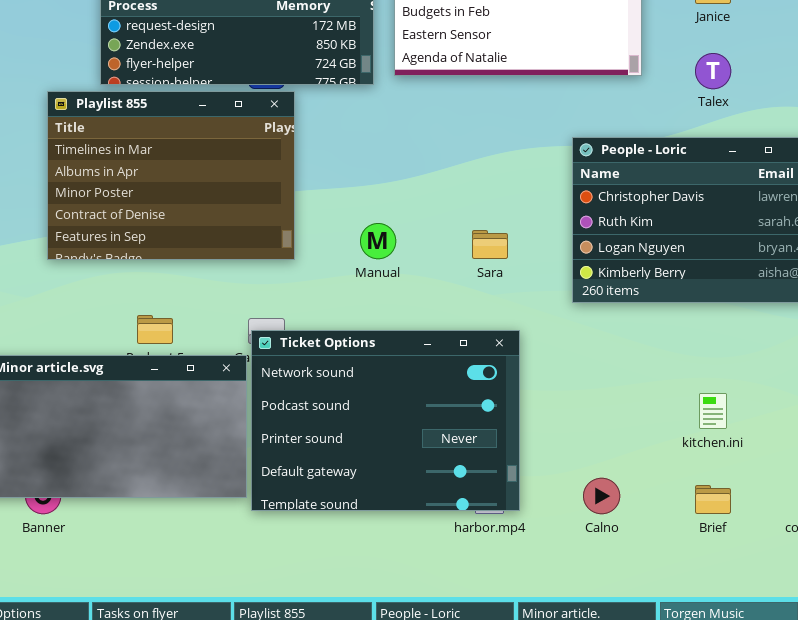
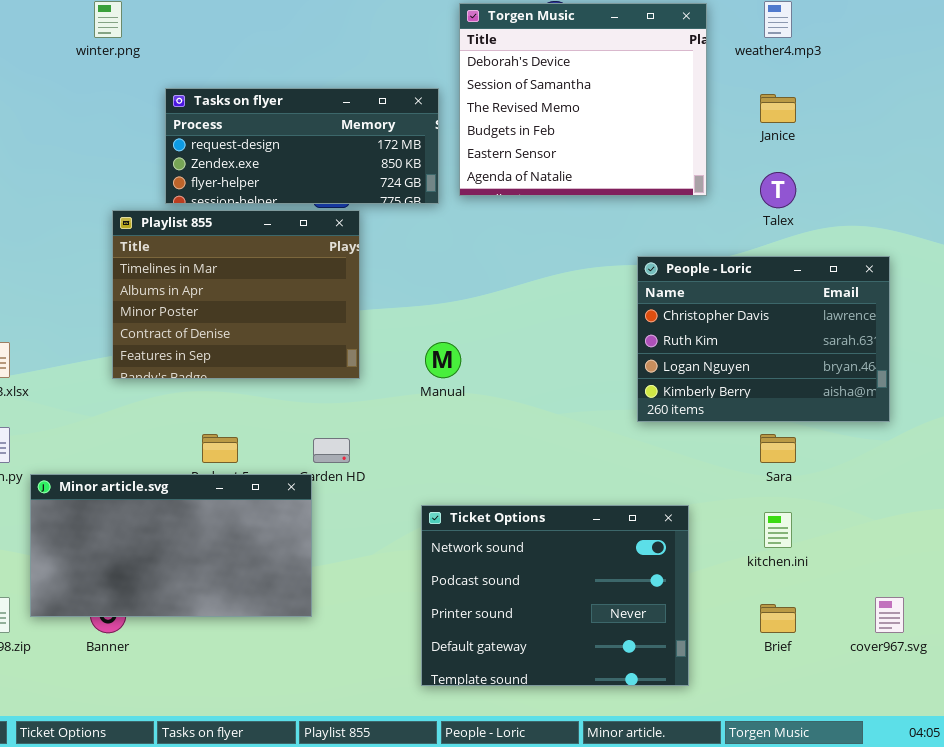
Sara: [472,230,508,259] -> [760,434,796,463], moved
Ticket Options: [251,330,520,511] -> [421,505,689,686], moved

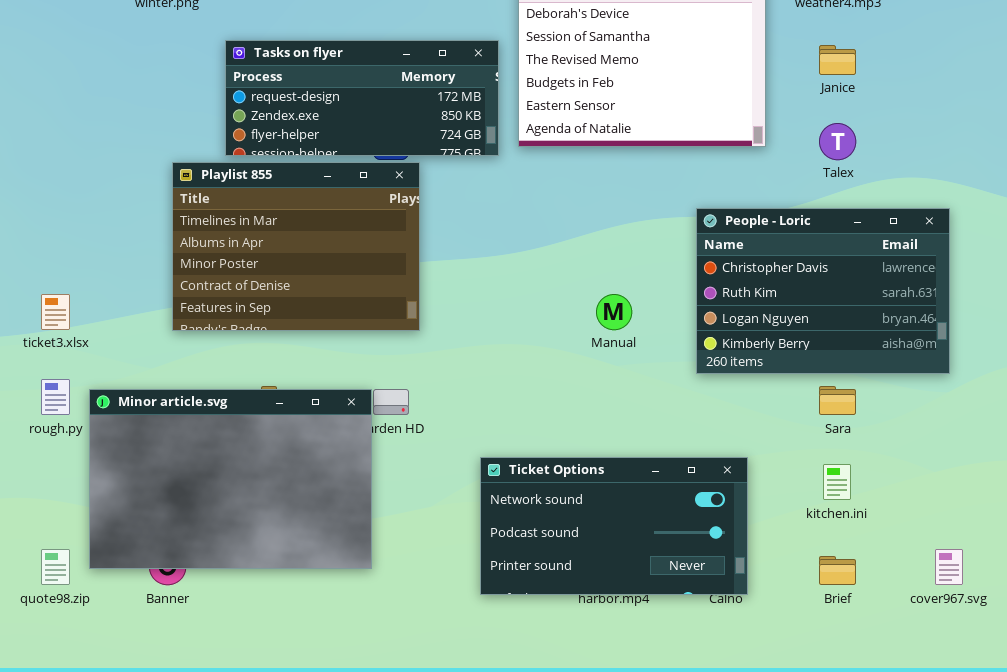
Manual: [425,342,461,378] -> [596,294,632,330], moved
Minor article.svg: [30,474,312,617] -> [89,389,372,569], resized
Ticket Options: [421,505,689,686] -> [480,457,748,595], resized

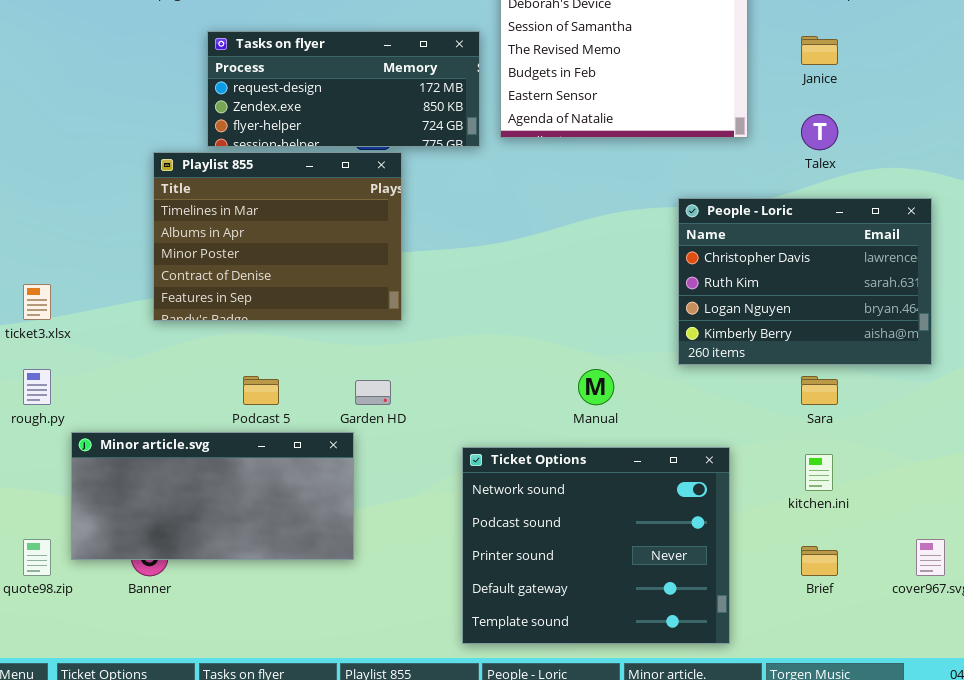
Manual: [596,294,632,330] -> [578,369,614,405], moved
Minor article.svg: [89,389,372,569] -> [71,432,354,560], resized
Ticket Options: [480,457,748,595] -> [462,447,730,644], resized

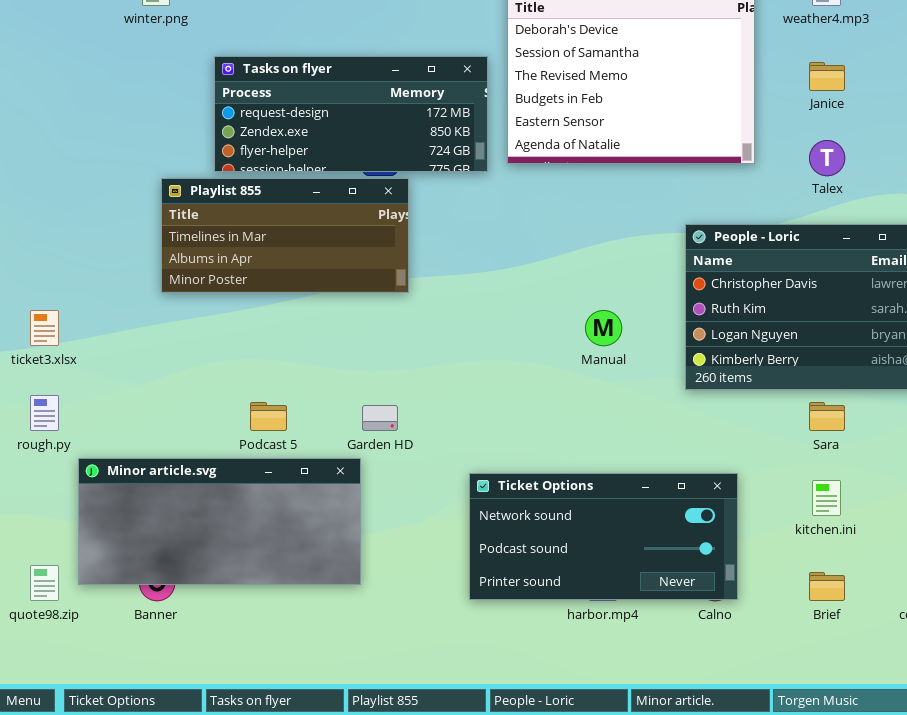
Playlist 855: [153,152,402,321] -> [161,178,409,293], resized
Manual: [578,369,614,405] -> [585,310,622,346], moved
Ticket Options: [462,447,730,644] -> [469,473,738,600], resized

